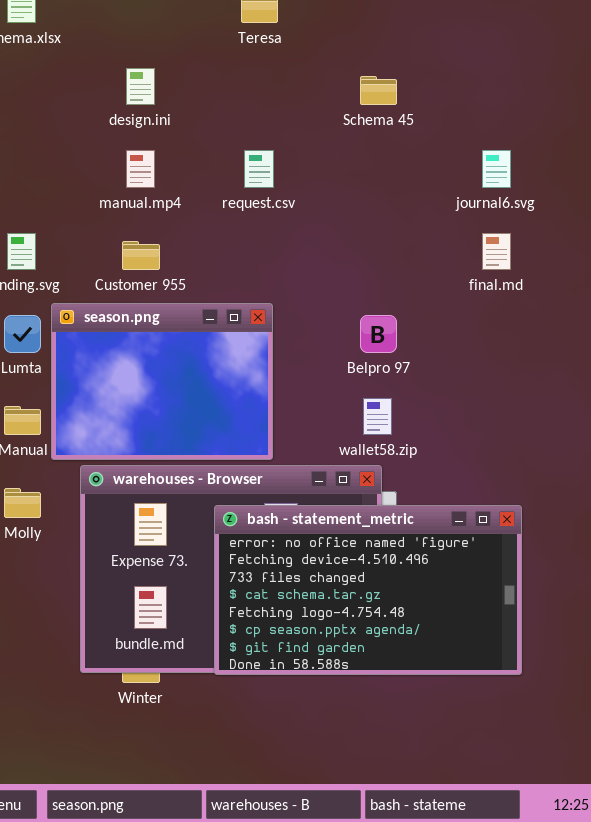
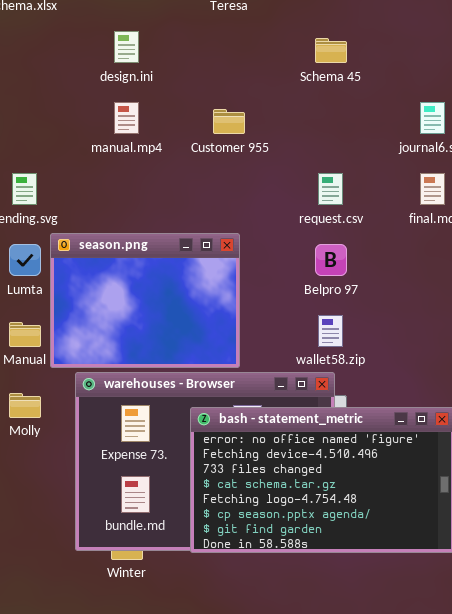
request.csv: [244,150,274,188] -> [318,173,343,205], moved
Customer 955: [122,241,160,270] -> [213,109,245,134], moved

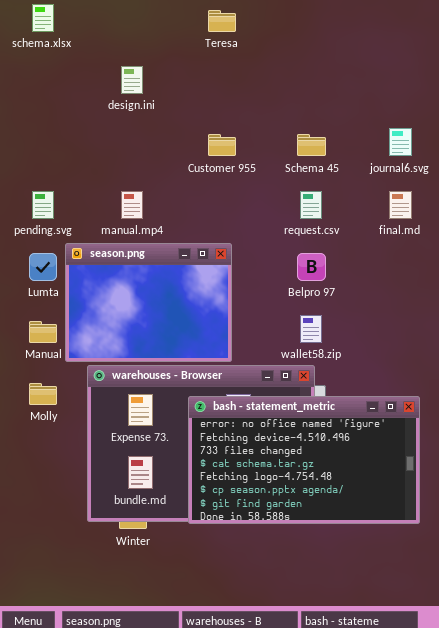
Schema 45: [315,38,347,63] -> [297,134,326,156], moved
manual.mp4: [114,102,139,134] -> [121,191,143,219], moved

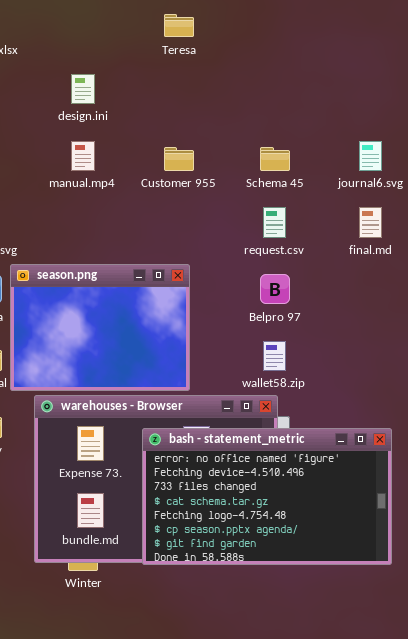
manual.mp4: [121,191,143,219] -> [71,141,95,171], moved

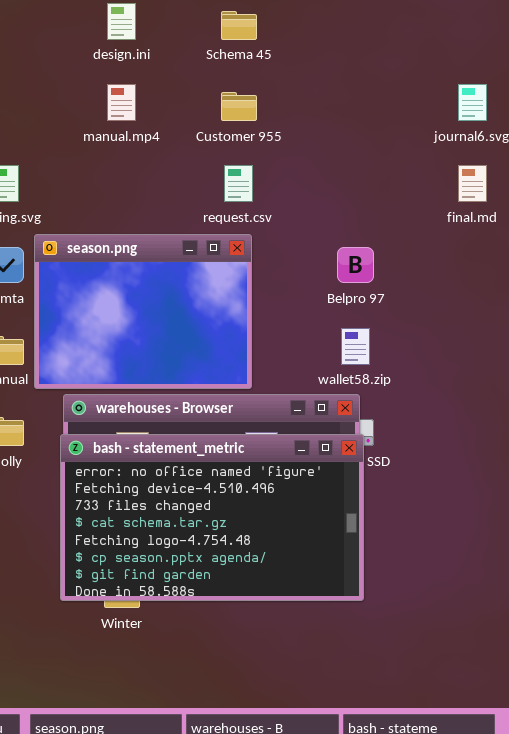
Schema 45: [260,147,290,171] -> [221,11,257,40], moved
request.csv: [263,207,286,238] -> [224,165,253,202], moved
bash - statement_metric: [142,428,392,565] -> [60,434,364,601], moved

